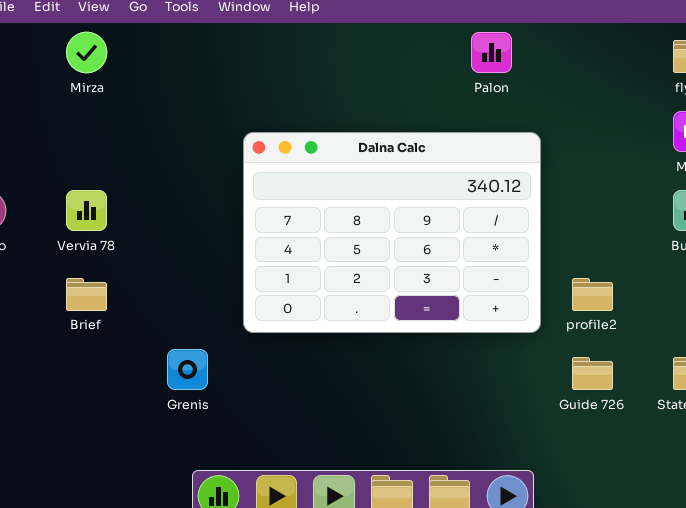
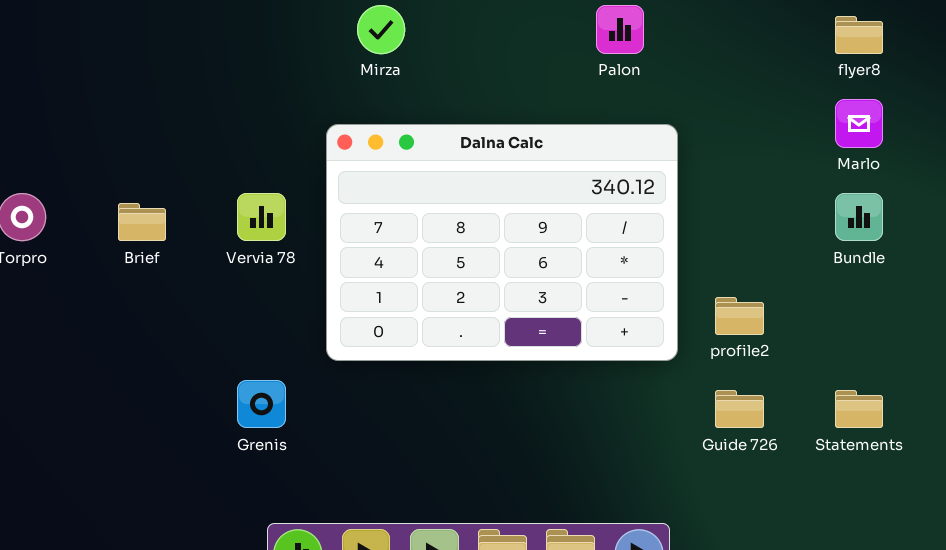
Mirza: [66,32,107,73] -> [357,5,405,54], moved
Vervia 78: [66,190,107,231] -> [237,193,286,241], moved
Brief: [66,278,107,311] -> [118,203,166,241], moved

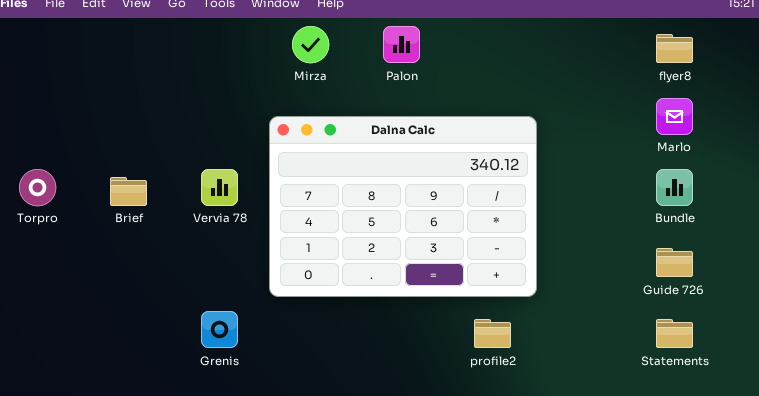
Palon: [596,5,644,54] -> [383,26,420,63], moved
profile2: [715,297,764,335] -> [474,319,511,348], moved
Guide 726: [715,390,764,428] -> [656,248,693,277], moved

